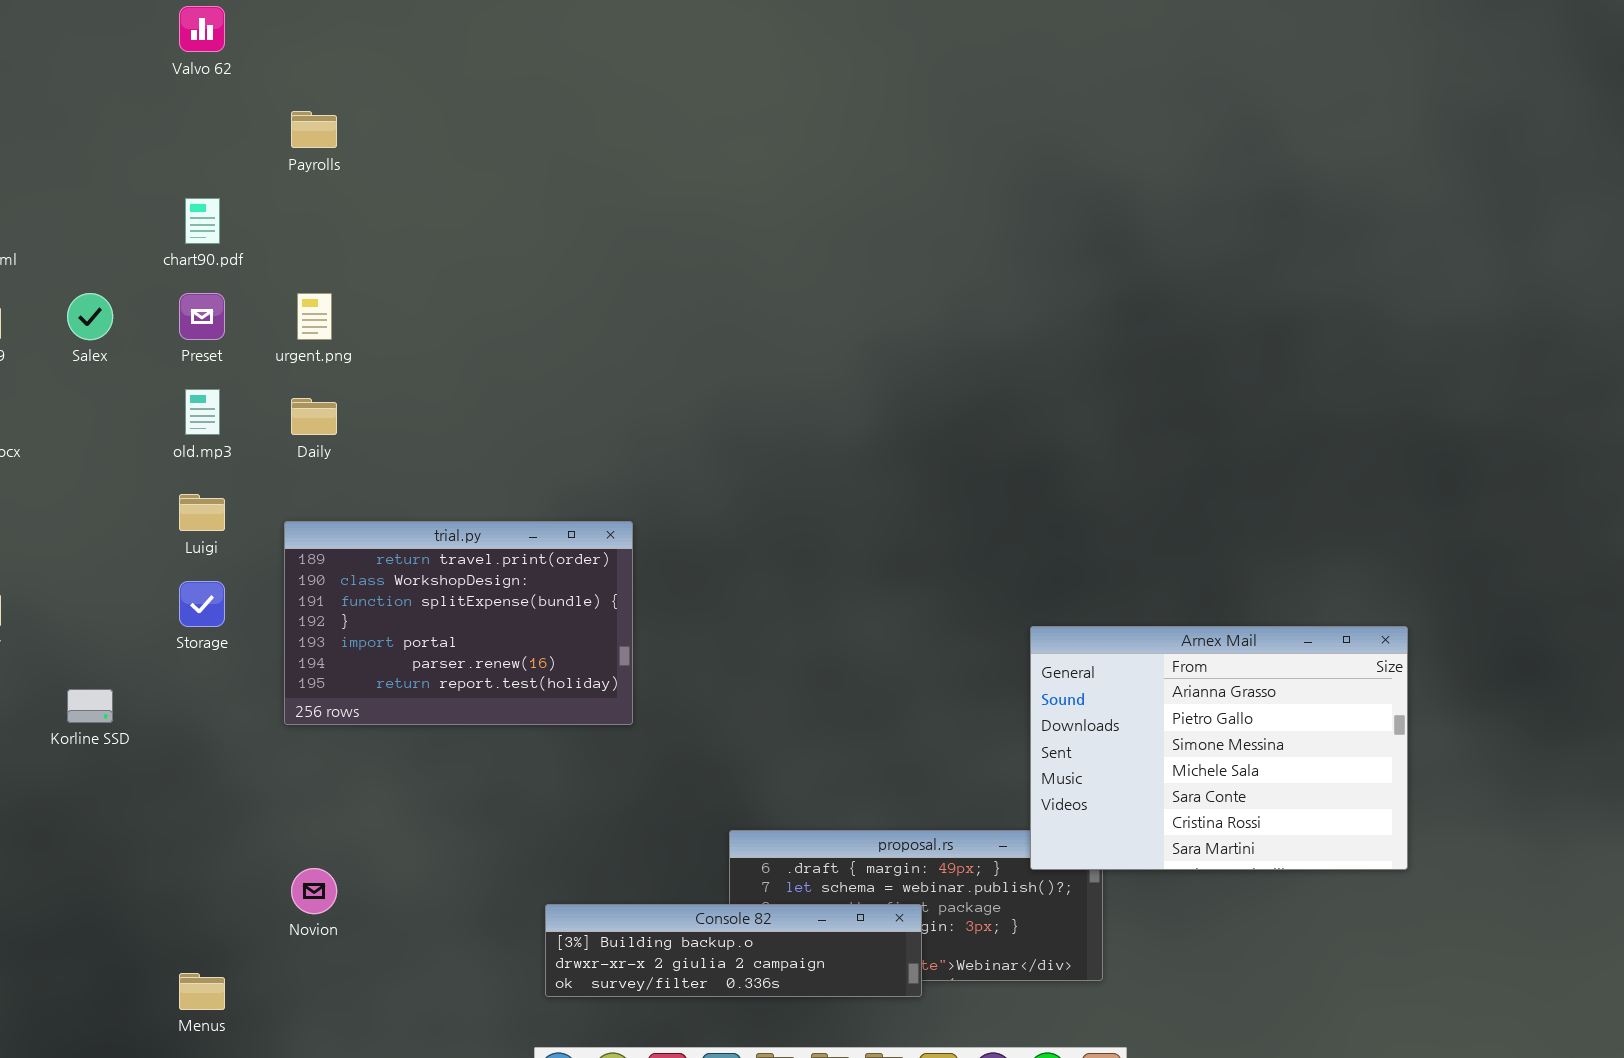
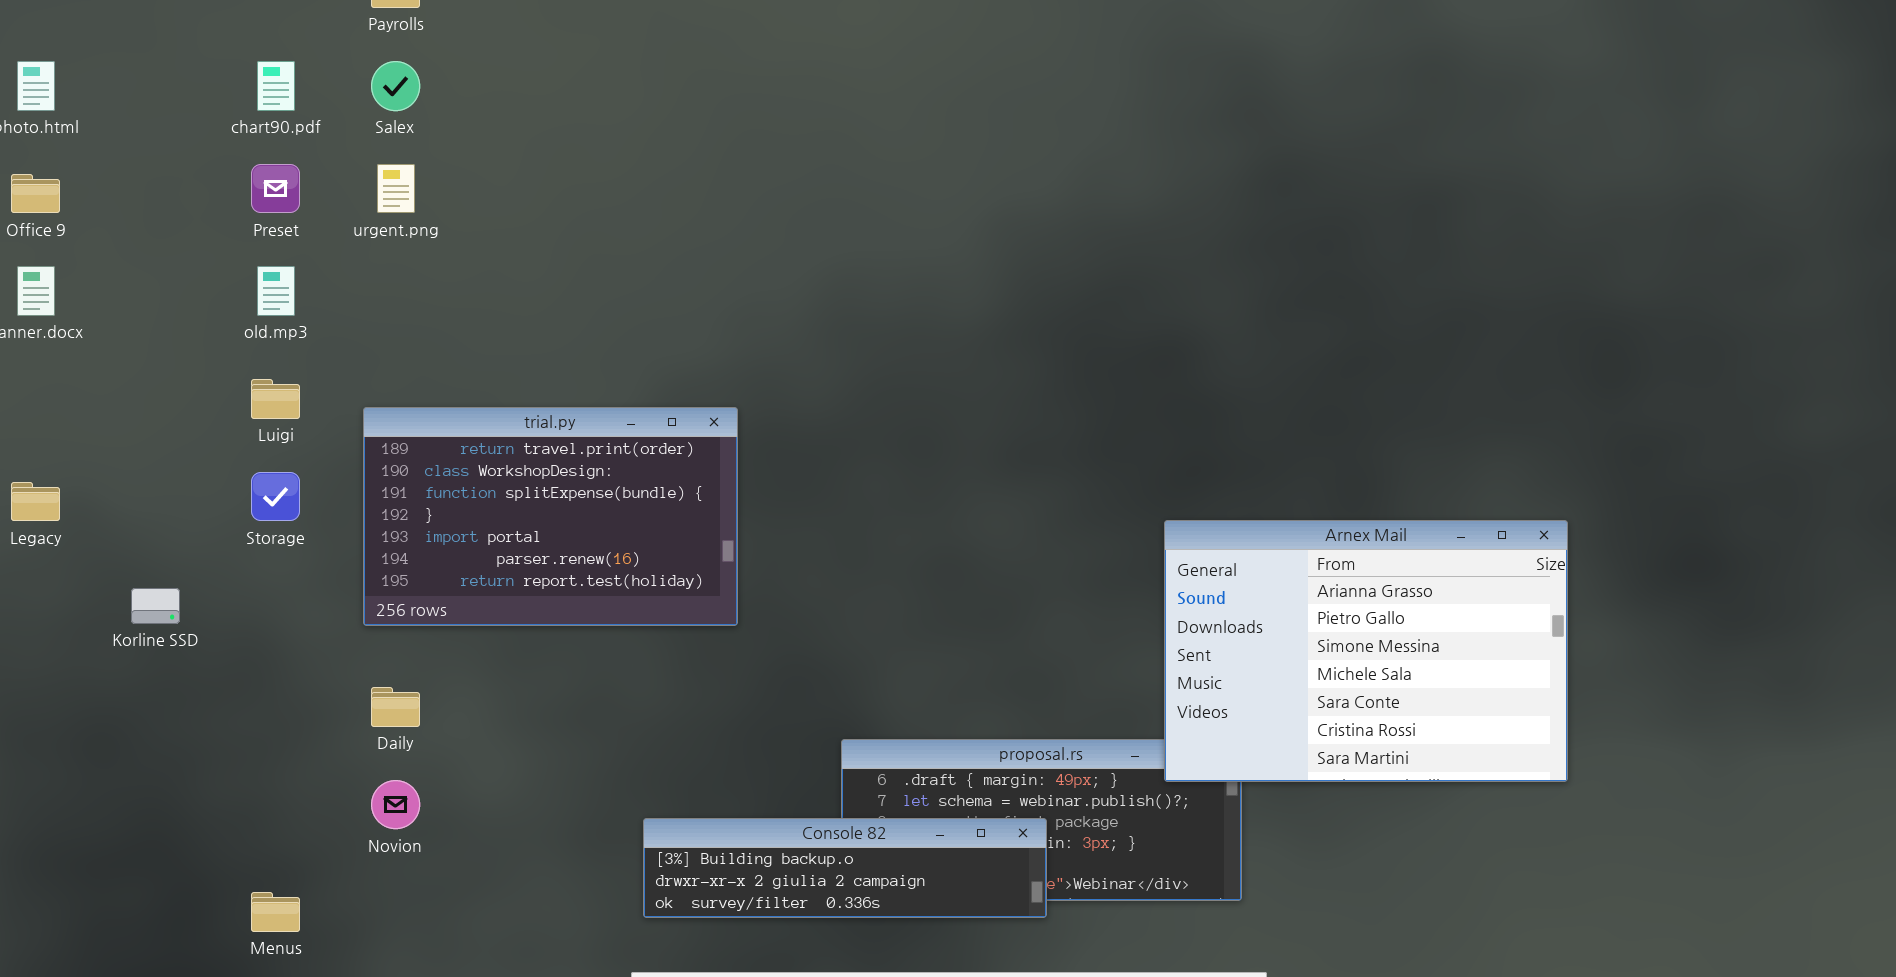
Salex: [67,293,113,340] -> [371,61,420,111], moved
Daily: [291,398,337,435] -> [371,687,420,727], moved

